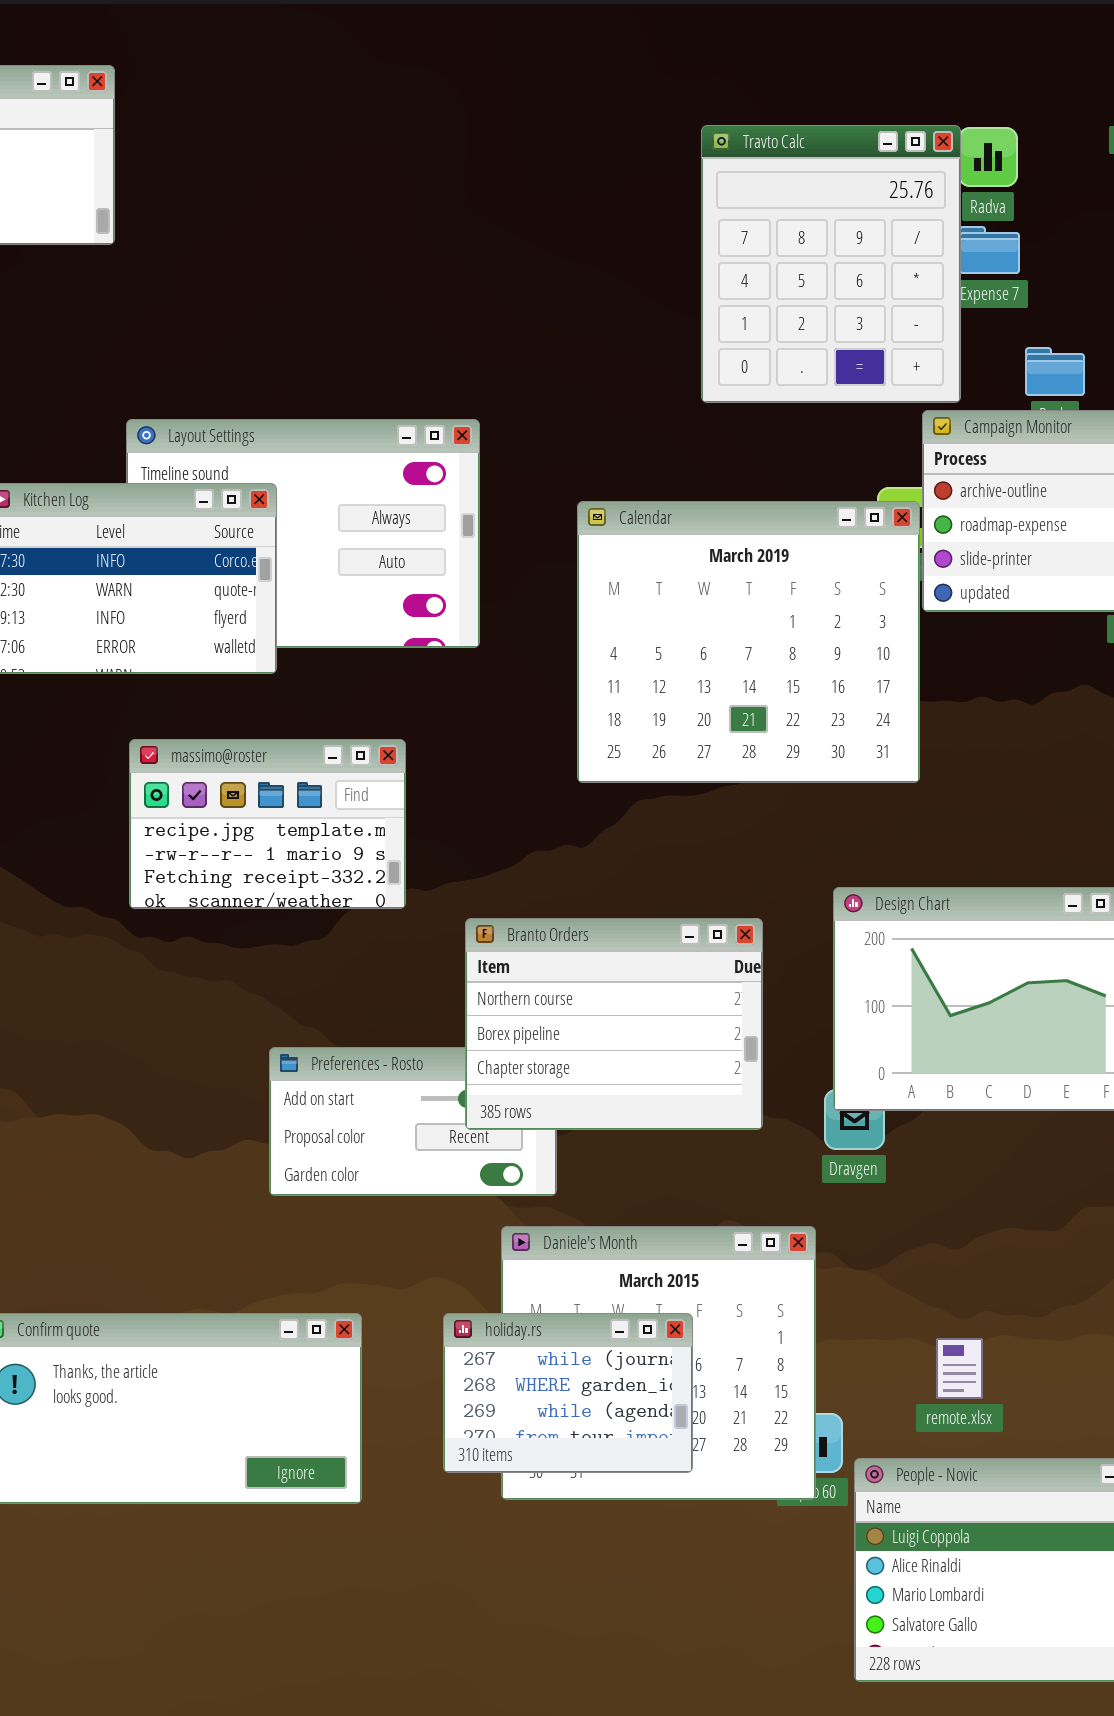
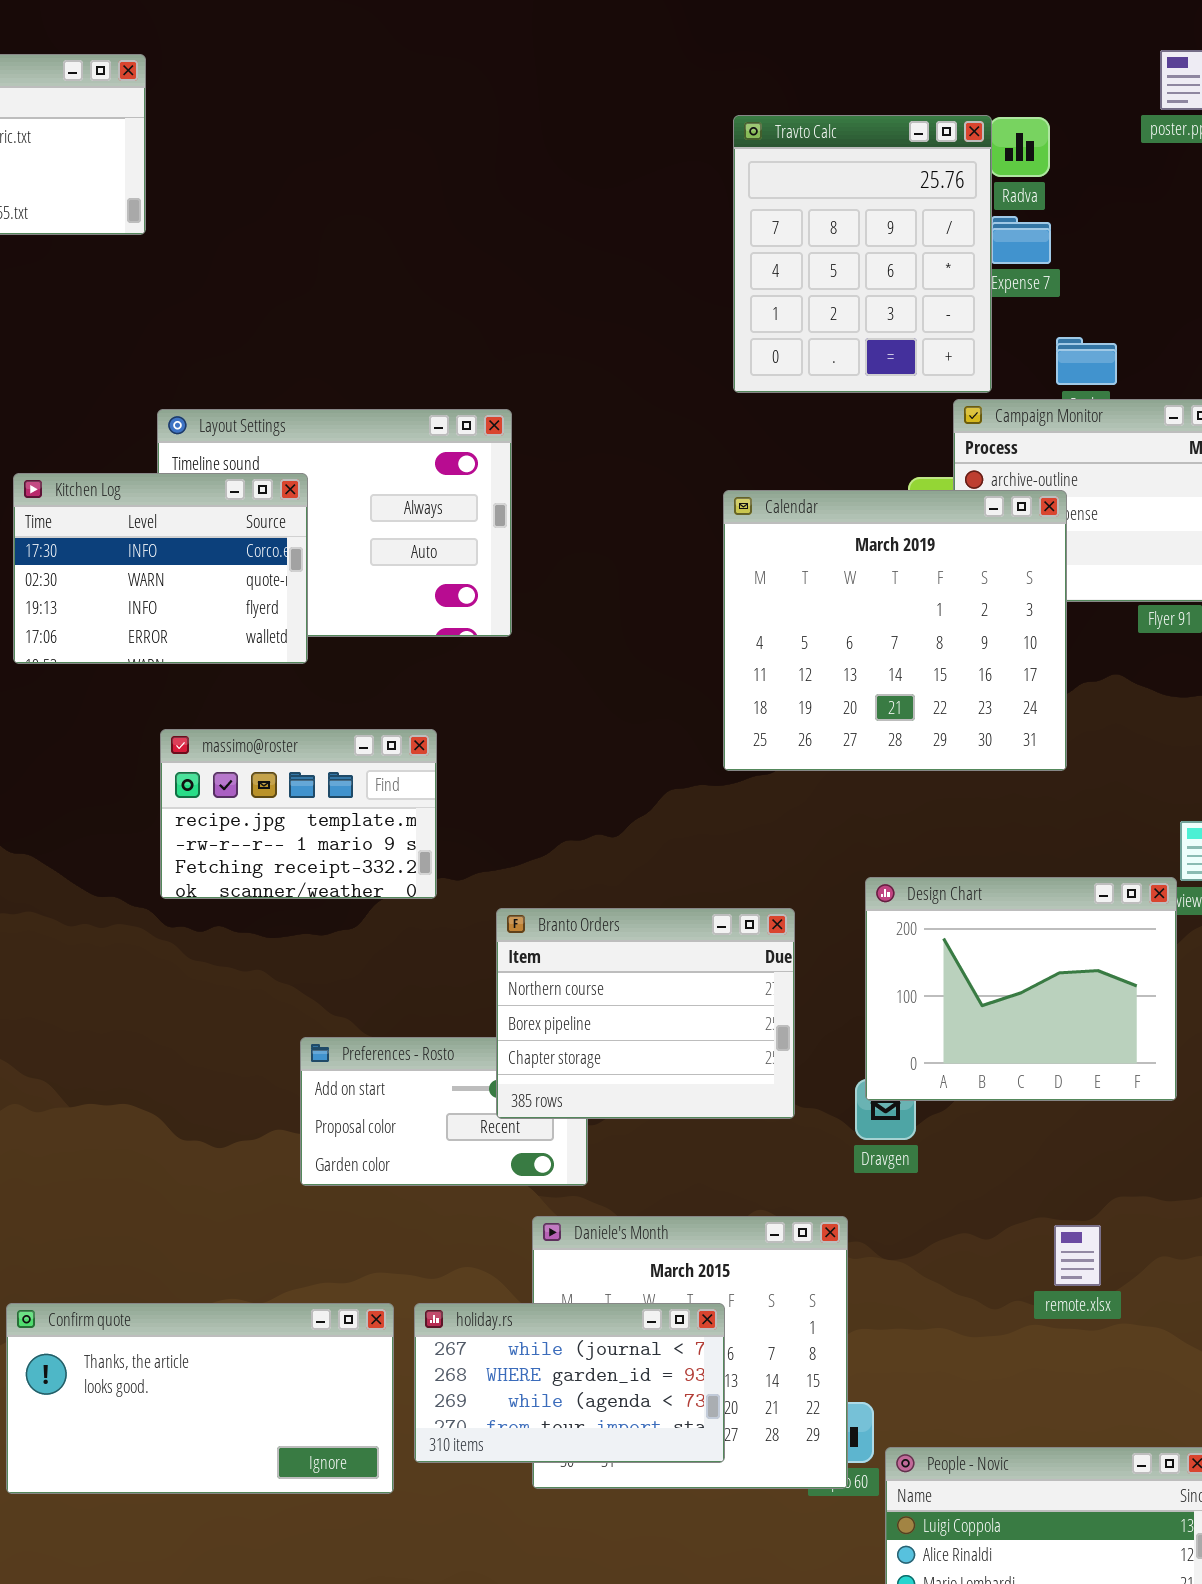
Calendar: [577,501,920,783] -> [723,490,1067,771], moved
holiday.rs: [443,1313,693,1473] -> [414,1303,725,1463], resized
remote.xlsx: [936,1338,983,1399] -> [1054,1225,1101,1286], moved

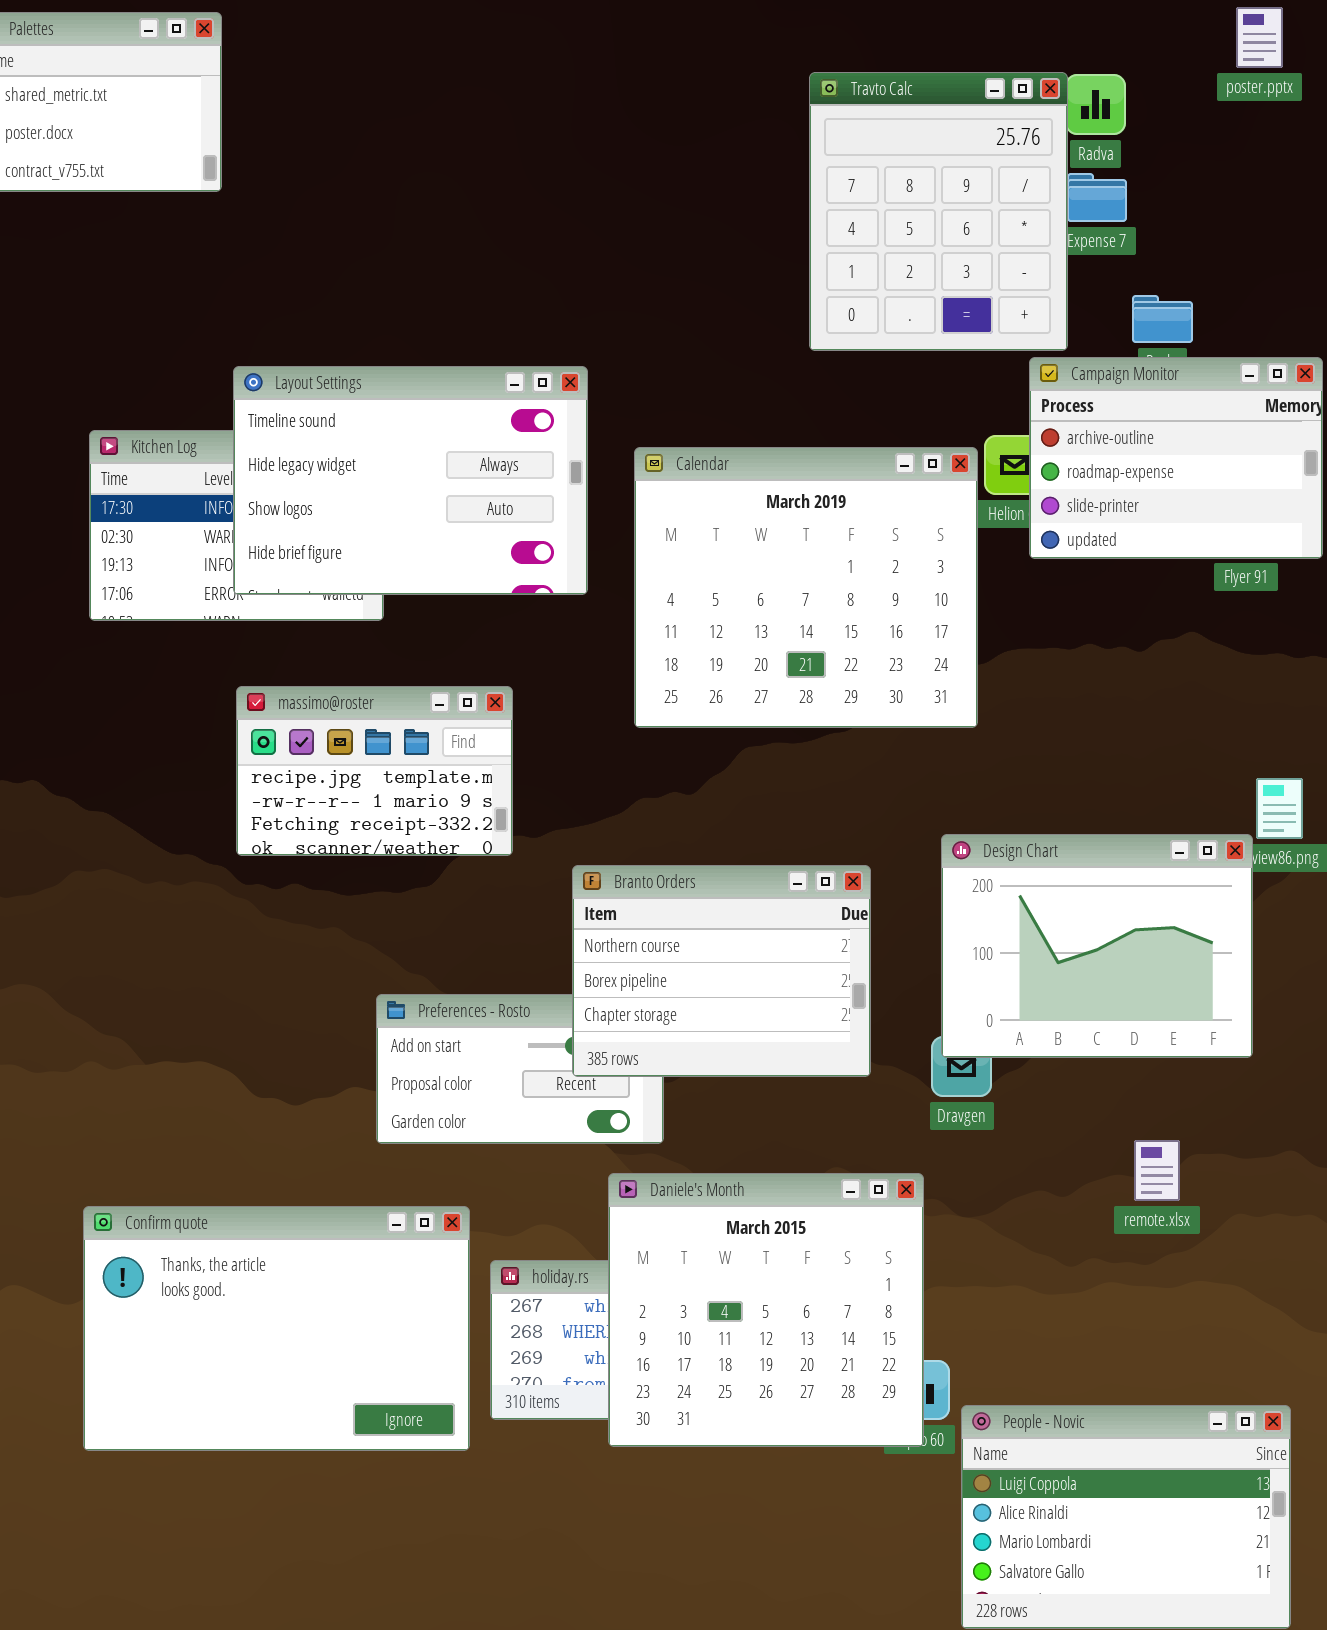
Layout Settings: [157,409,512,637] -> [233,366,588,595], raised
Calendar: [723,490,1067,771] -> [634,447,978,728], moved
Daniele's Month: [532,1216,848,1489] -> [608,1173,924,1447], raised
remote.xlsx: [1054,1225,1101,1286] -> [1134,1140,1180,1201], moved
Confirm quote: [6,1303,394,1494] -> [83,1206,470,1451], resized

